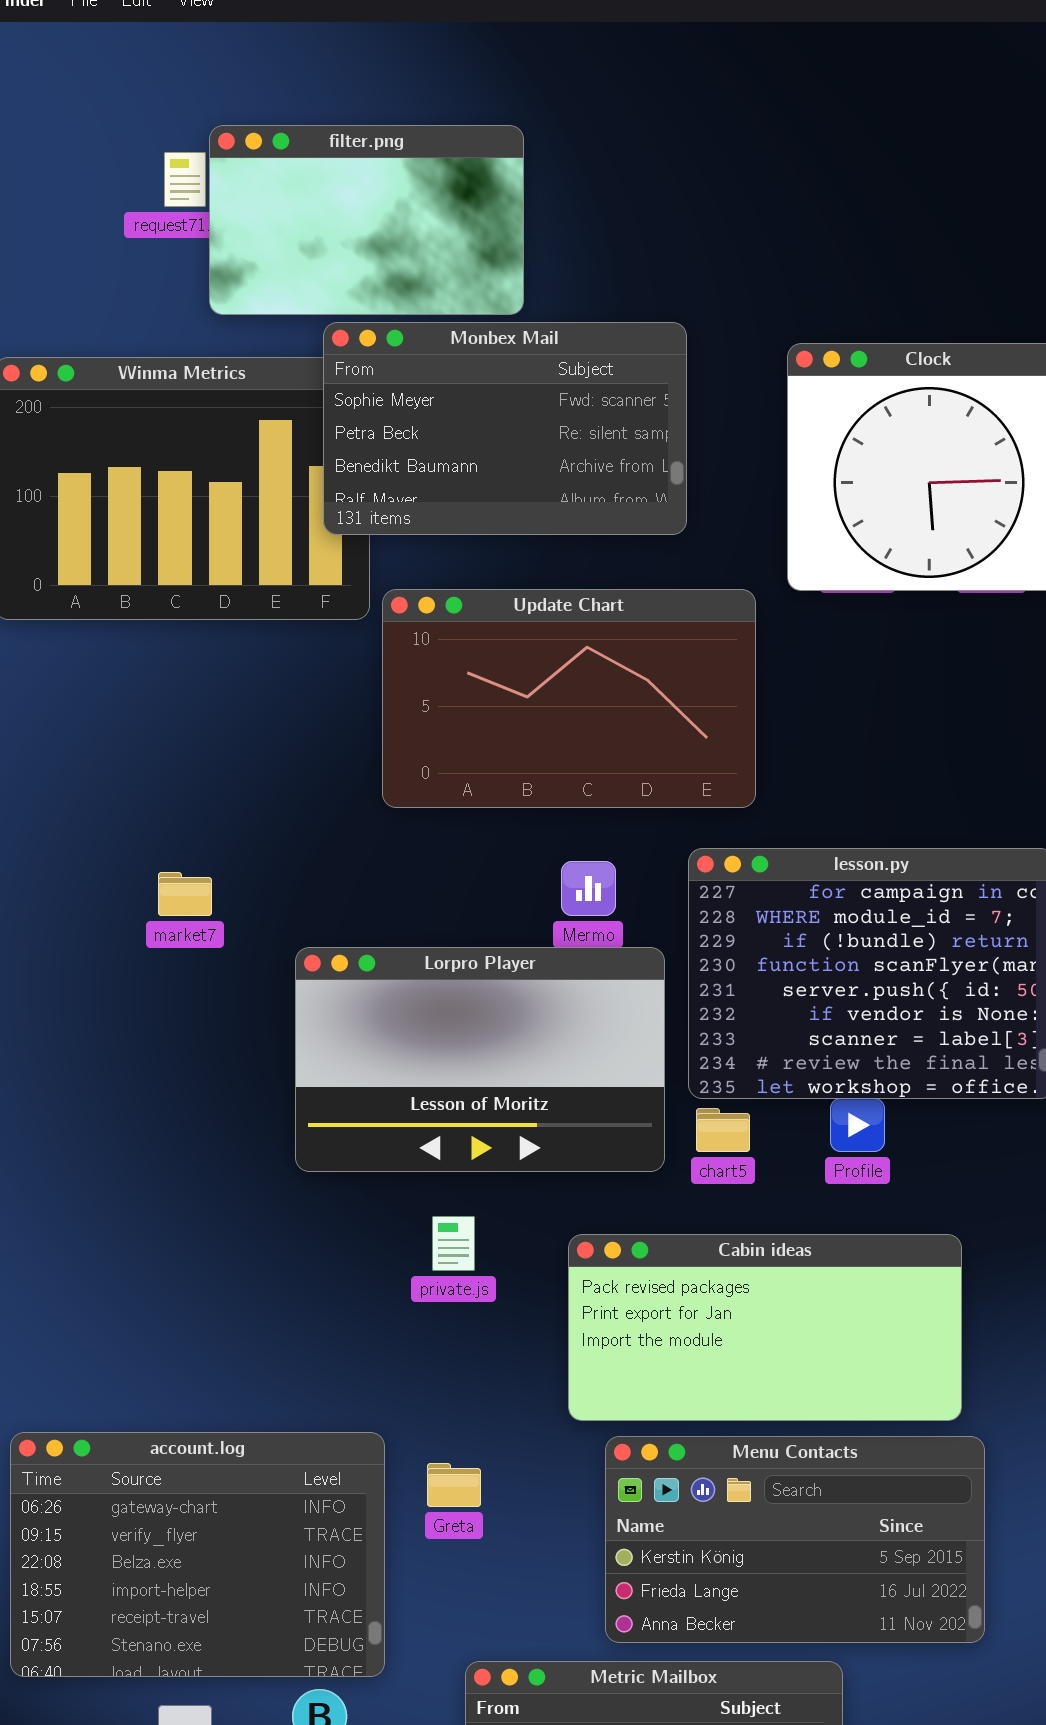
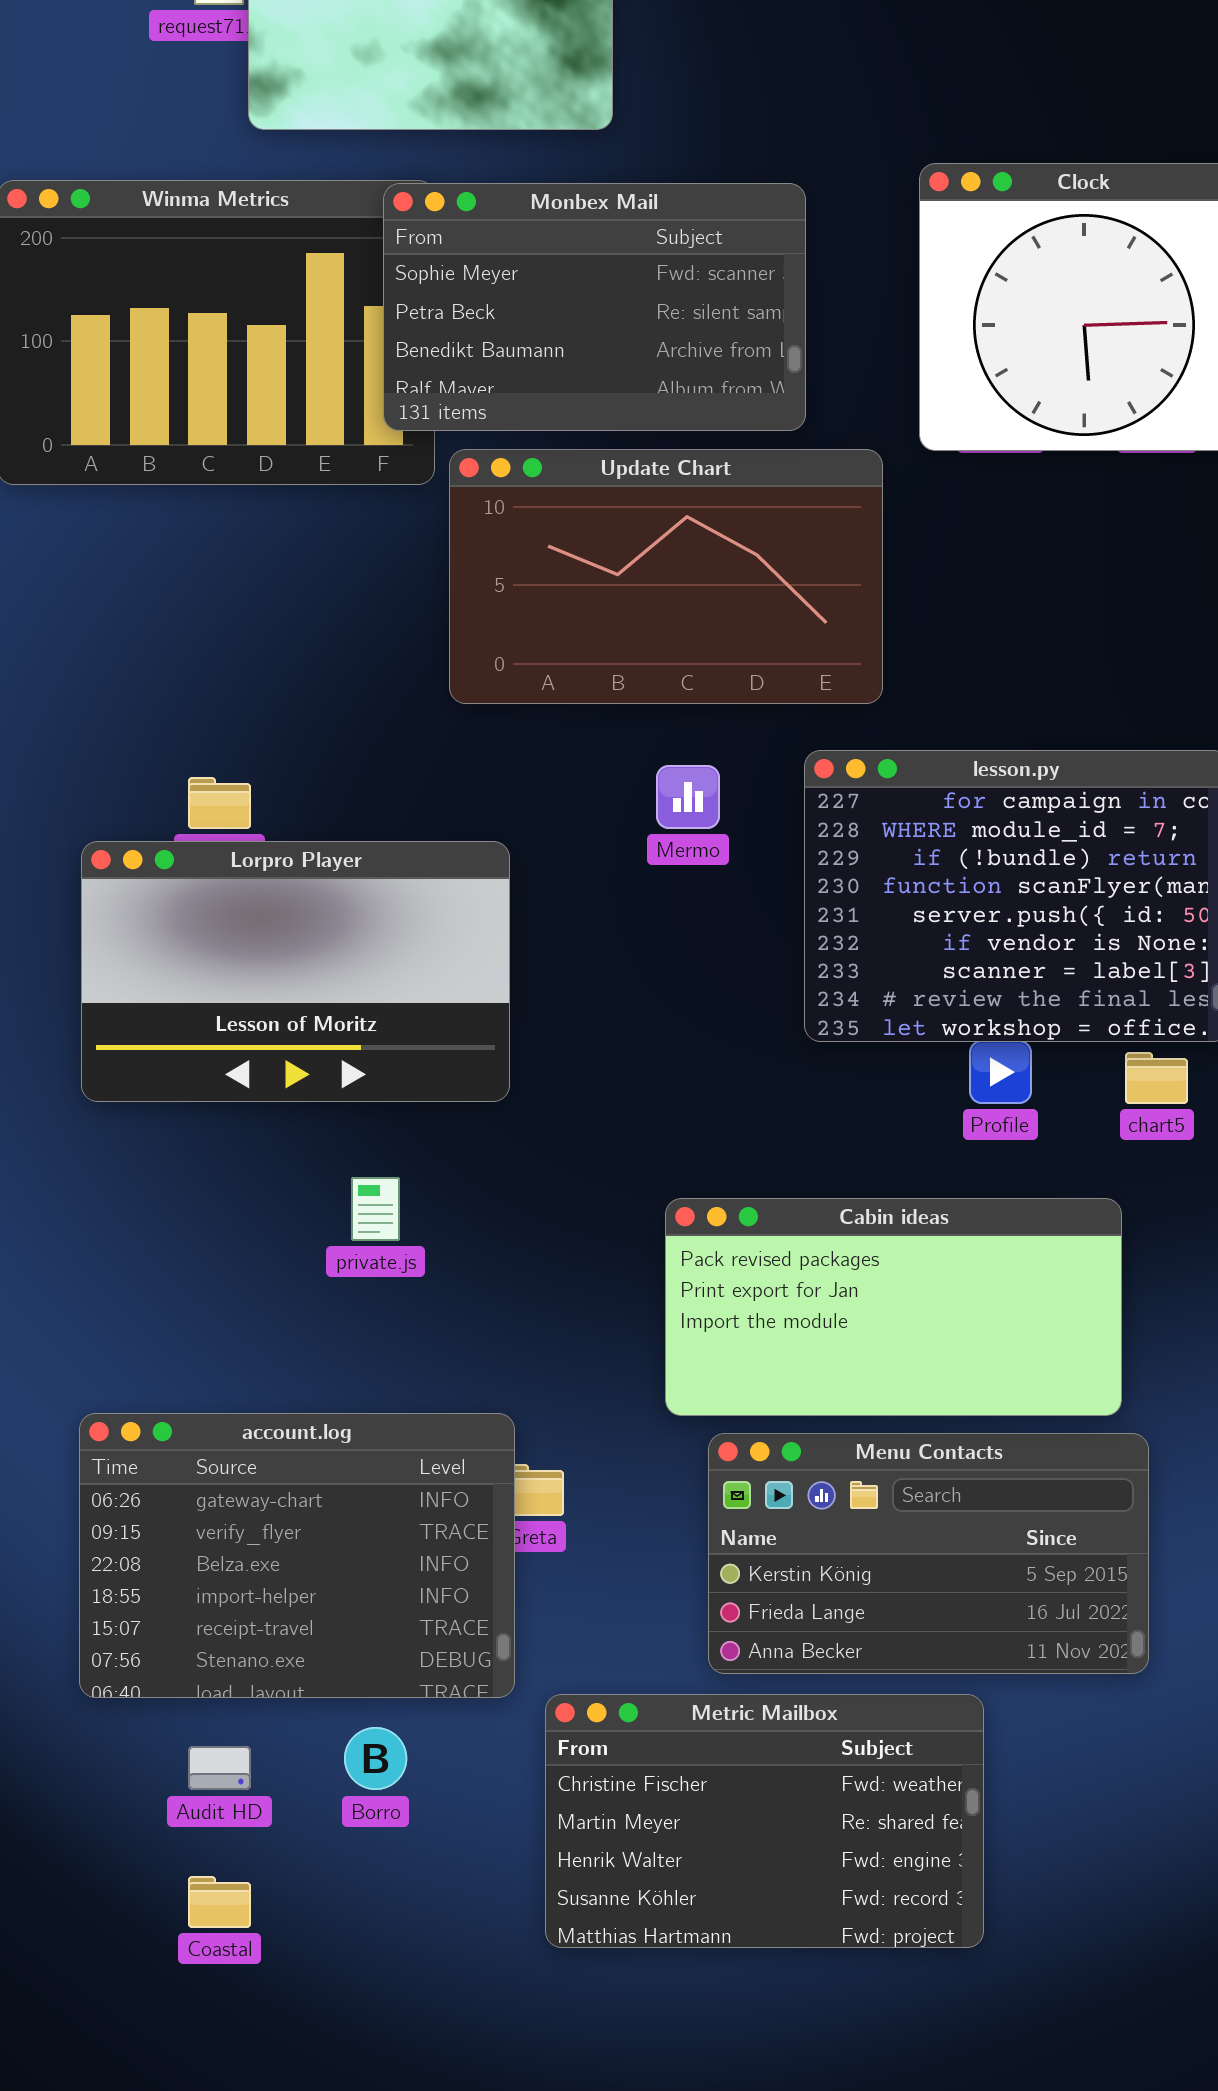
Monbex Mail: [323,322,687,535] -> [383,183,806,431], moved
Lorpro Player: [295,947,665,1172] -> [81,841,510,1102], moved
chart5: [696,1108,750,1152] -> [1125,1052,1188,1104], moved
private.js: [432,1216,475,1271] -> [351,1177,400,1241], moved
account.log: [10,1432,385,1677] -> [79,1413,515,1698], moved

